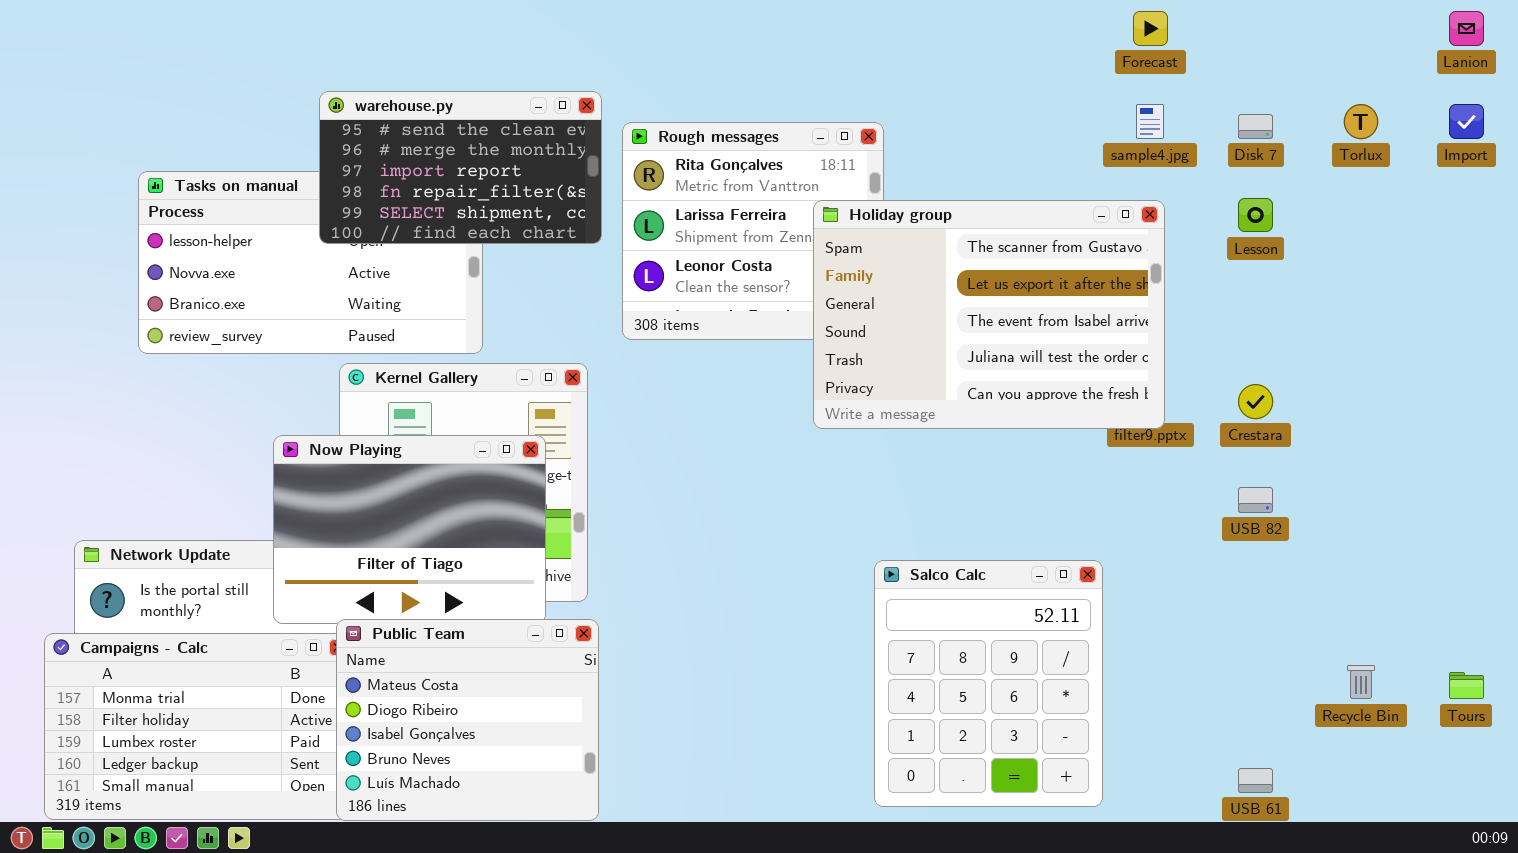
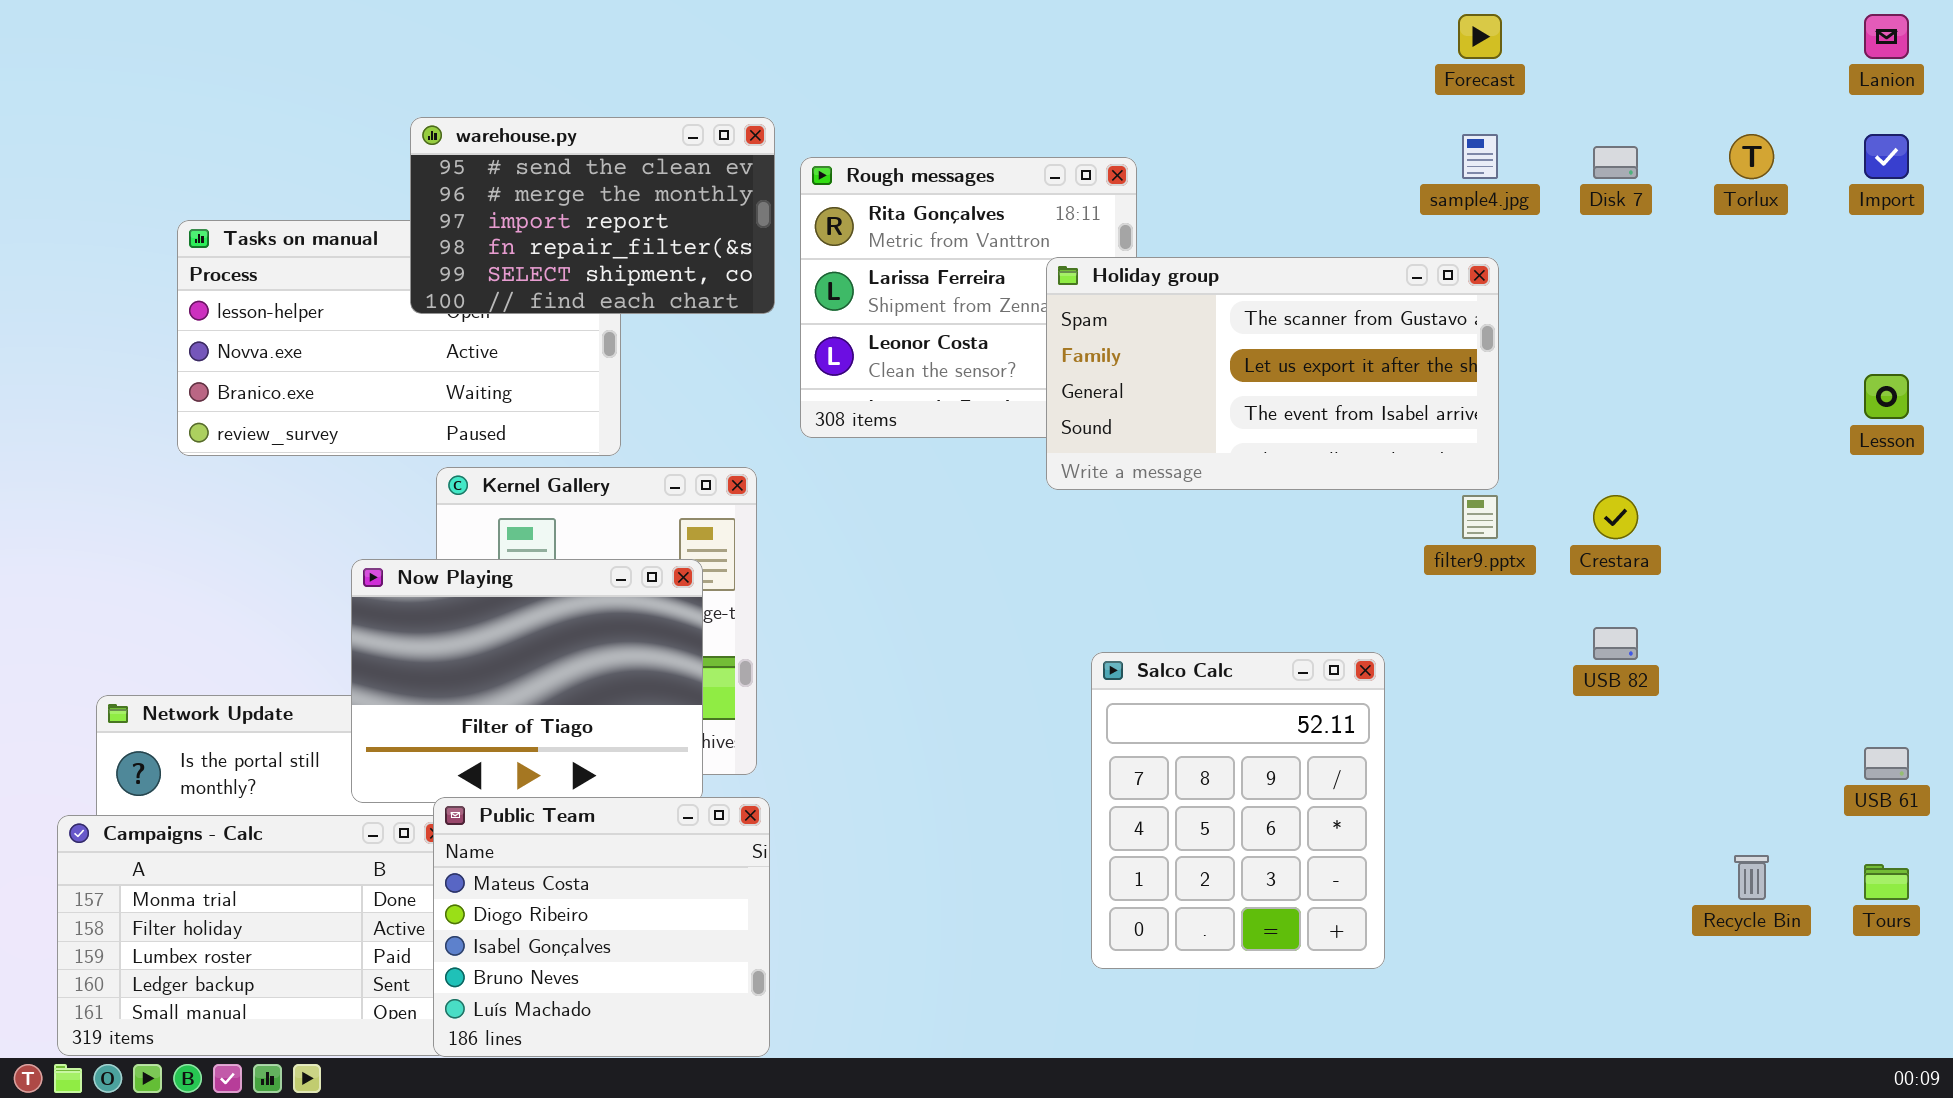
Lesson: [1238,198,1273,232] -> [1864,374,1909,419], moved
Holiday group: [813,200,1165,429] -> [1046,257,1499,490], resized
Salco Calc: [874,560,1103,807] -> [1091,652,1385,969], moved
USB 61: [1238,768,1273,793] -> [1864,747,1909,780], moved

